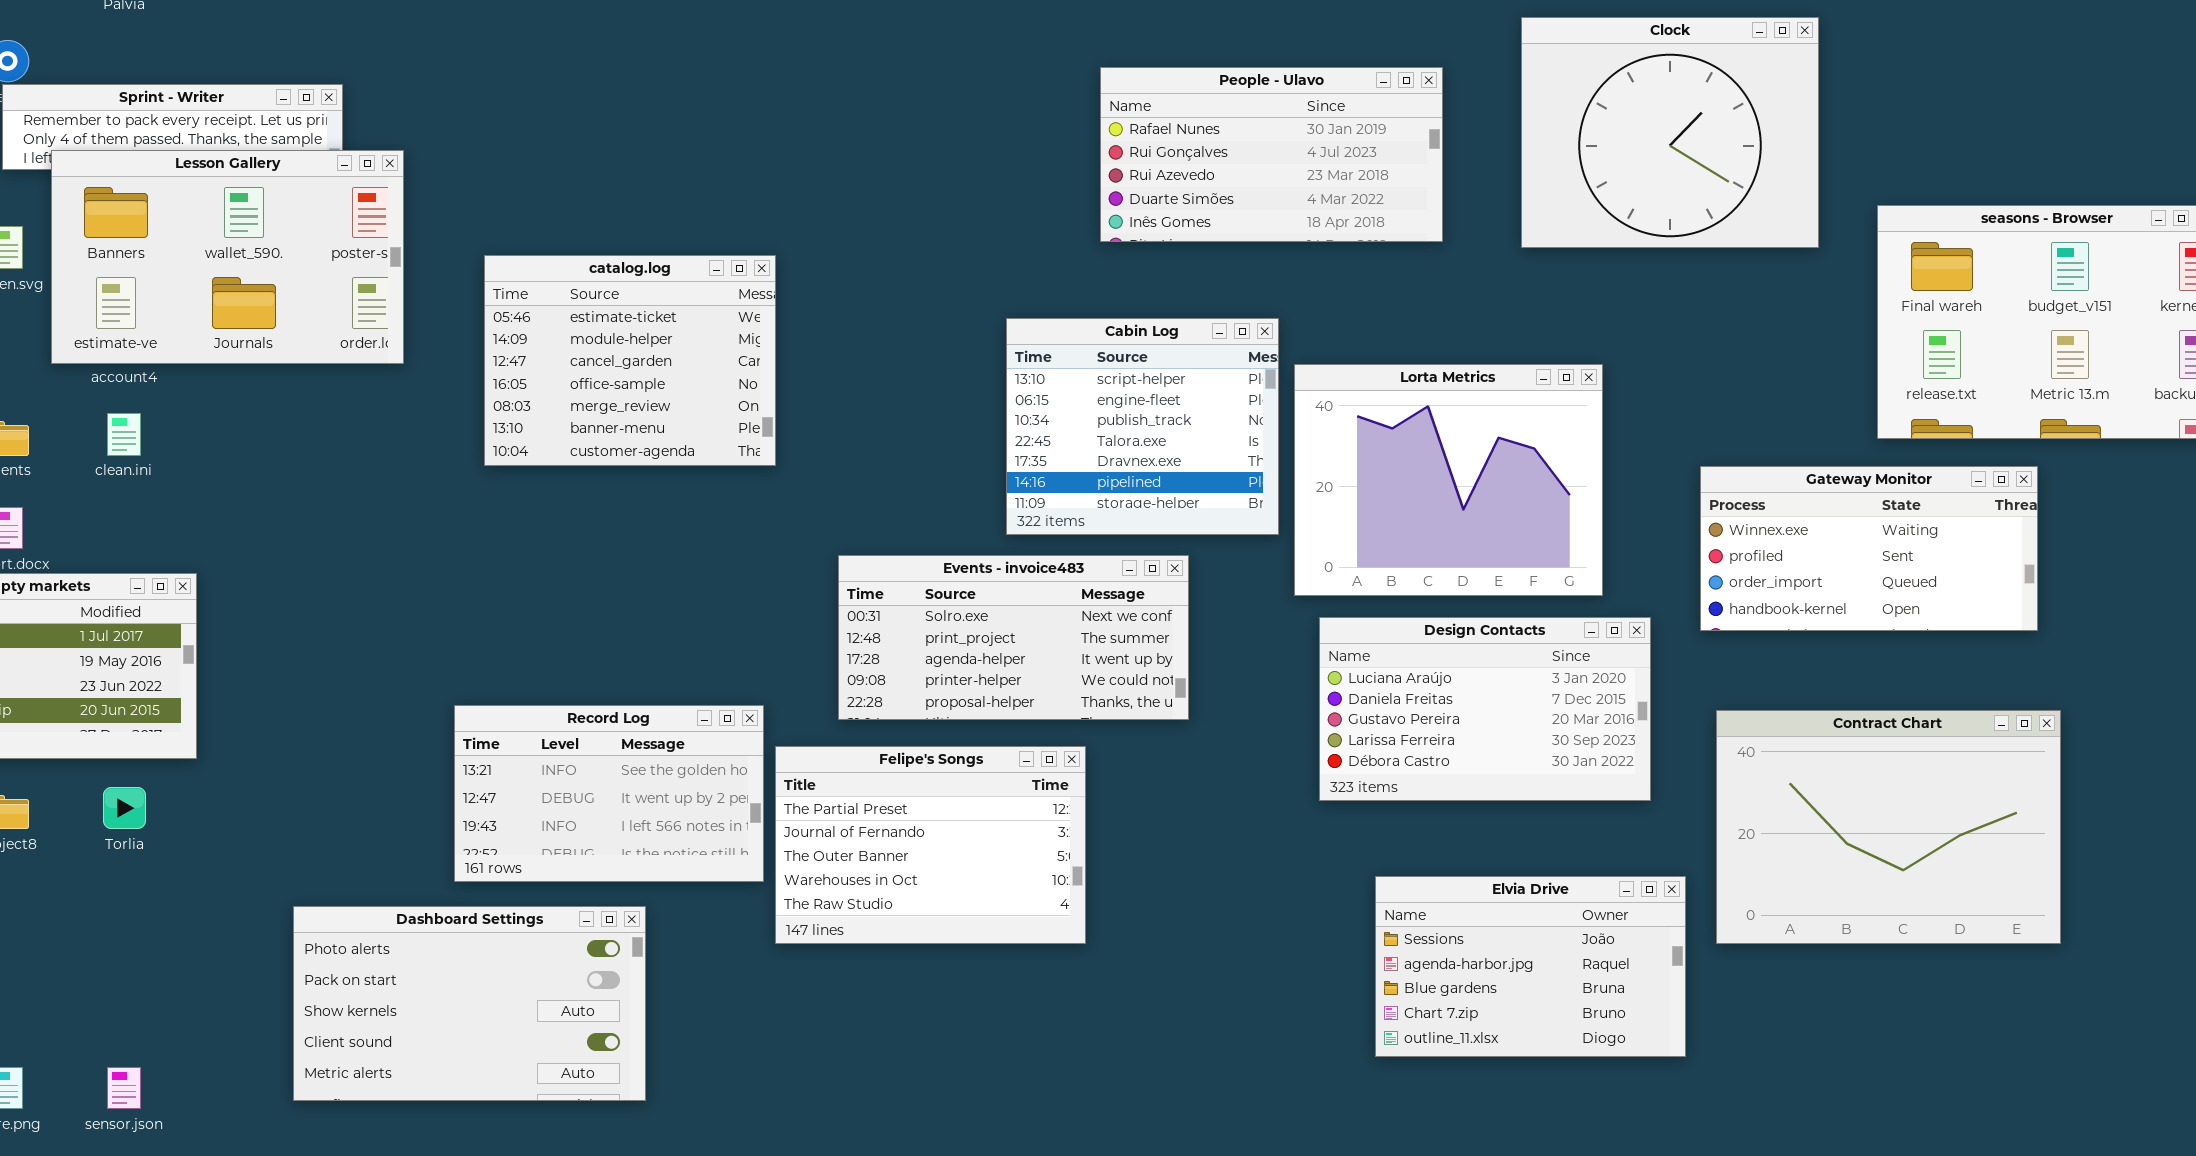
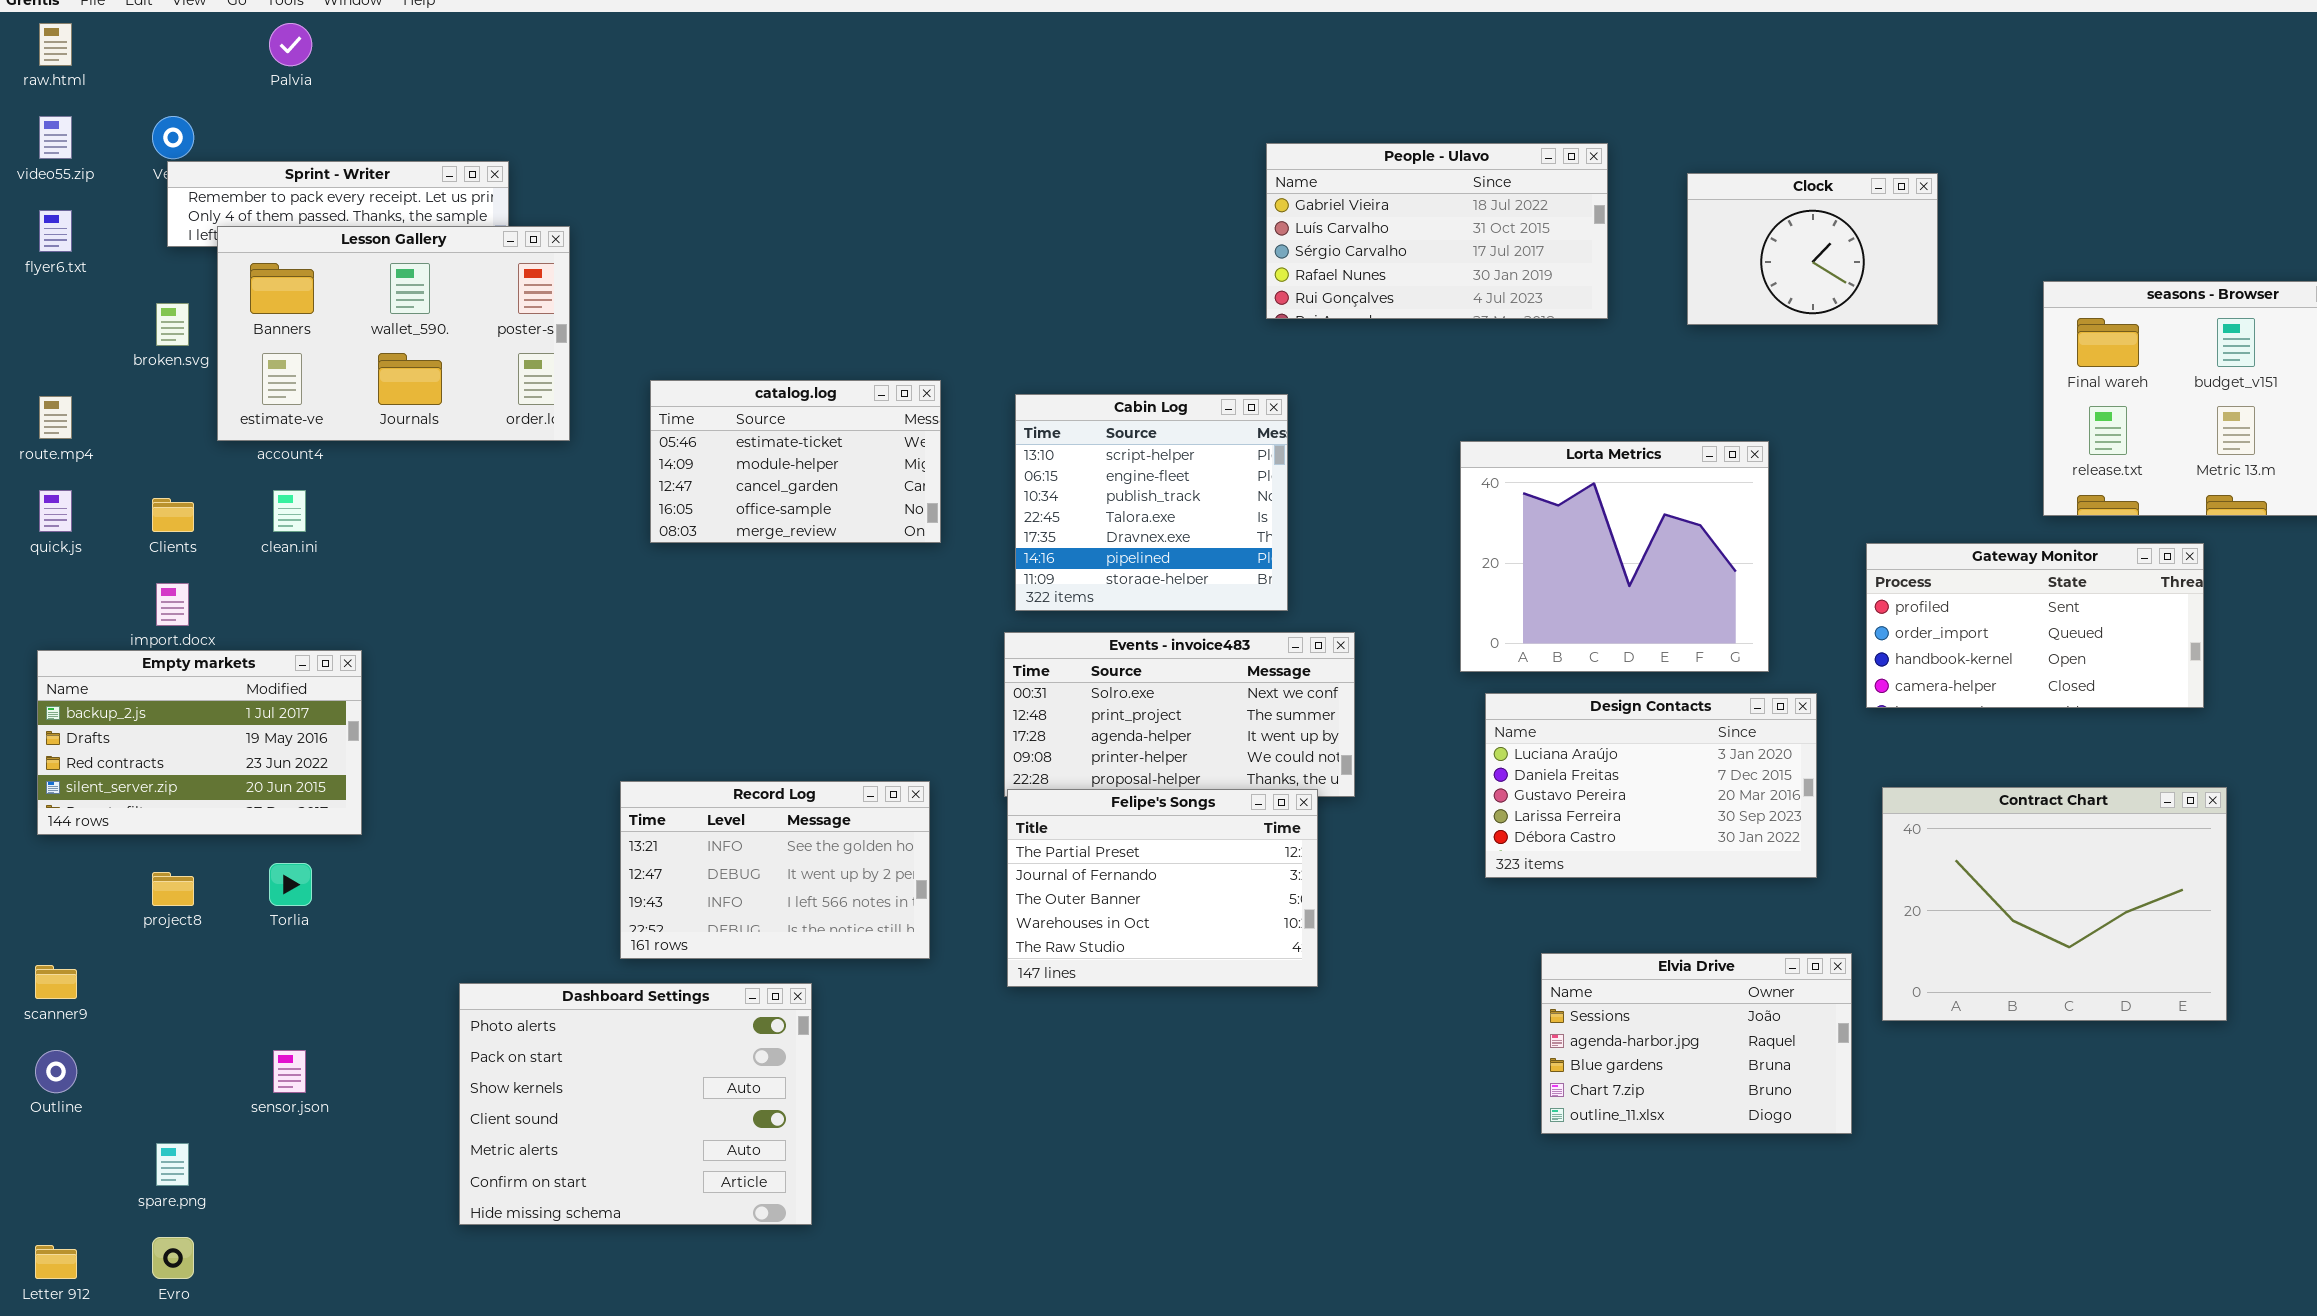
Clock: [1521,17,1819,248] -> [1687,173,1938,325], resized
People - Ulavo: [1100,67,1443,242] -> [1266,143,1608,319], scrolled up 3 rows
catalog.log: [484,255,776,466] -> [650,380,941,543], resized
Cabin Log: [1006,318,1279,535] -> [1015,394,1288,611], moved
Gateway Monitor: [1700,466,2038,631] -> [1866,543,2204,708], scrolled down 1 row
Felipe's Songs: [775,746,1086,944] -> [1007,789,1318,987], moved
Dashboard Settings: [293,906,646,1101] -> [459,983,812,1225], resized
sensor.json: [107,1067,141,1109] -> [273,1050,306,1093], moved

